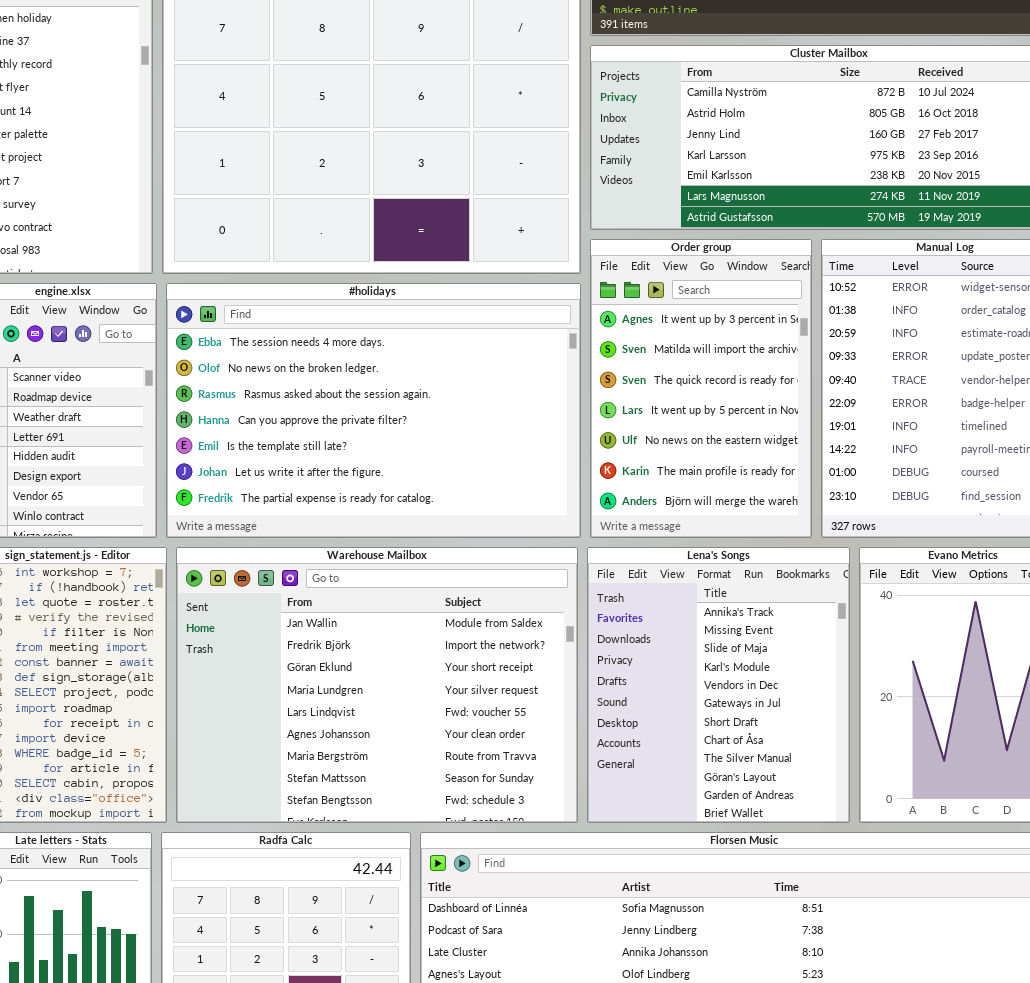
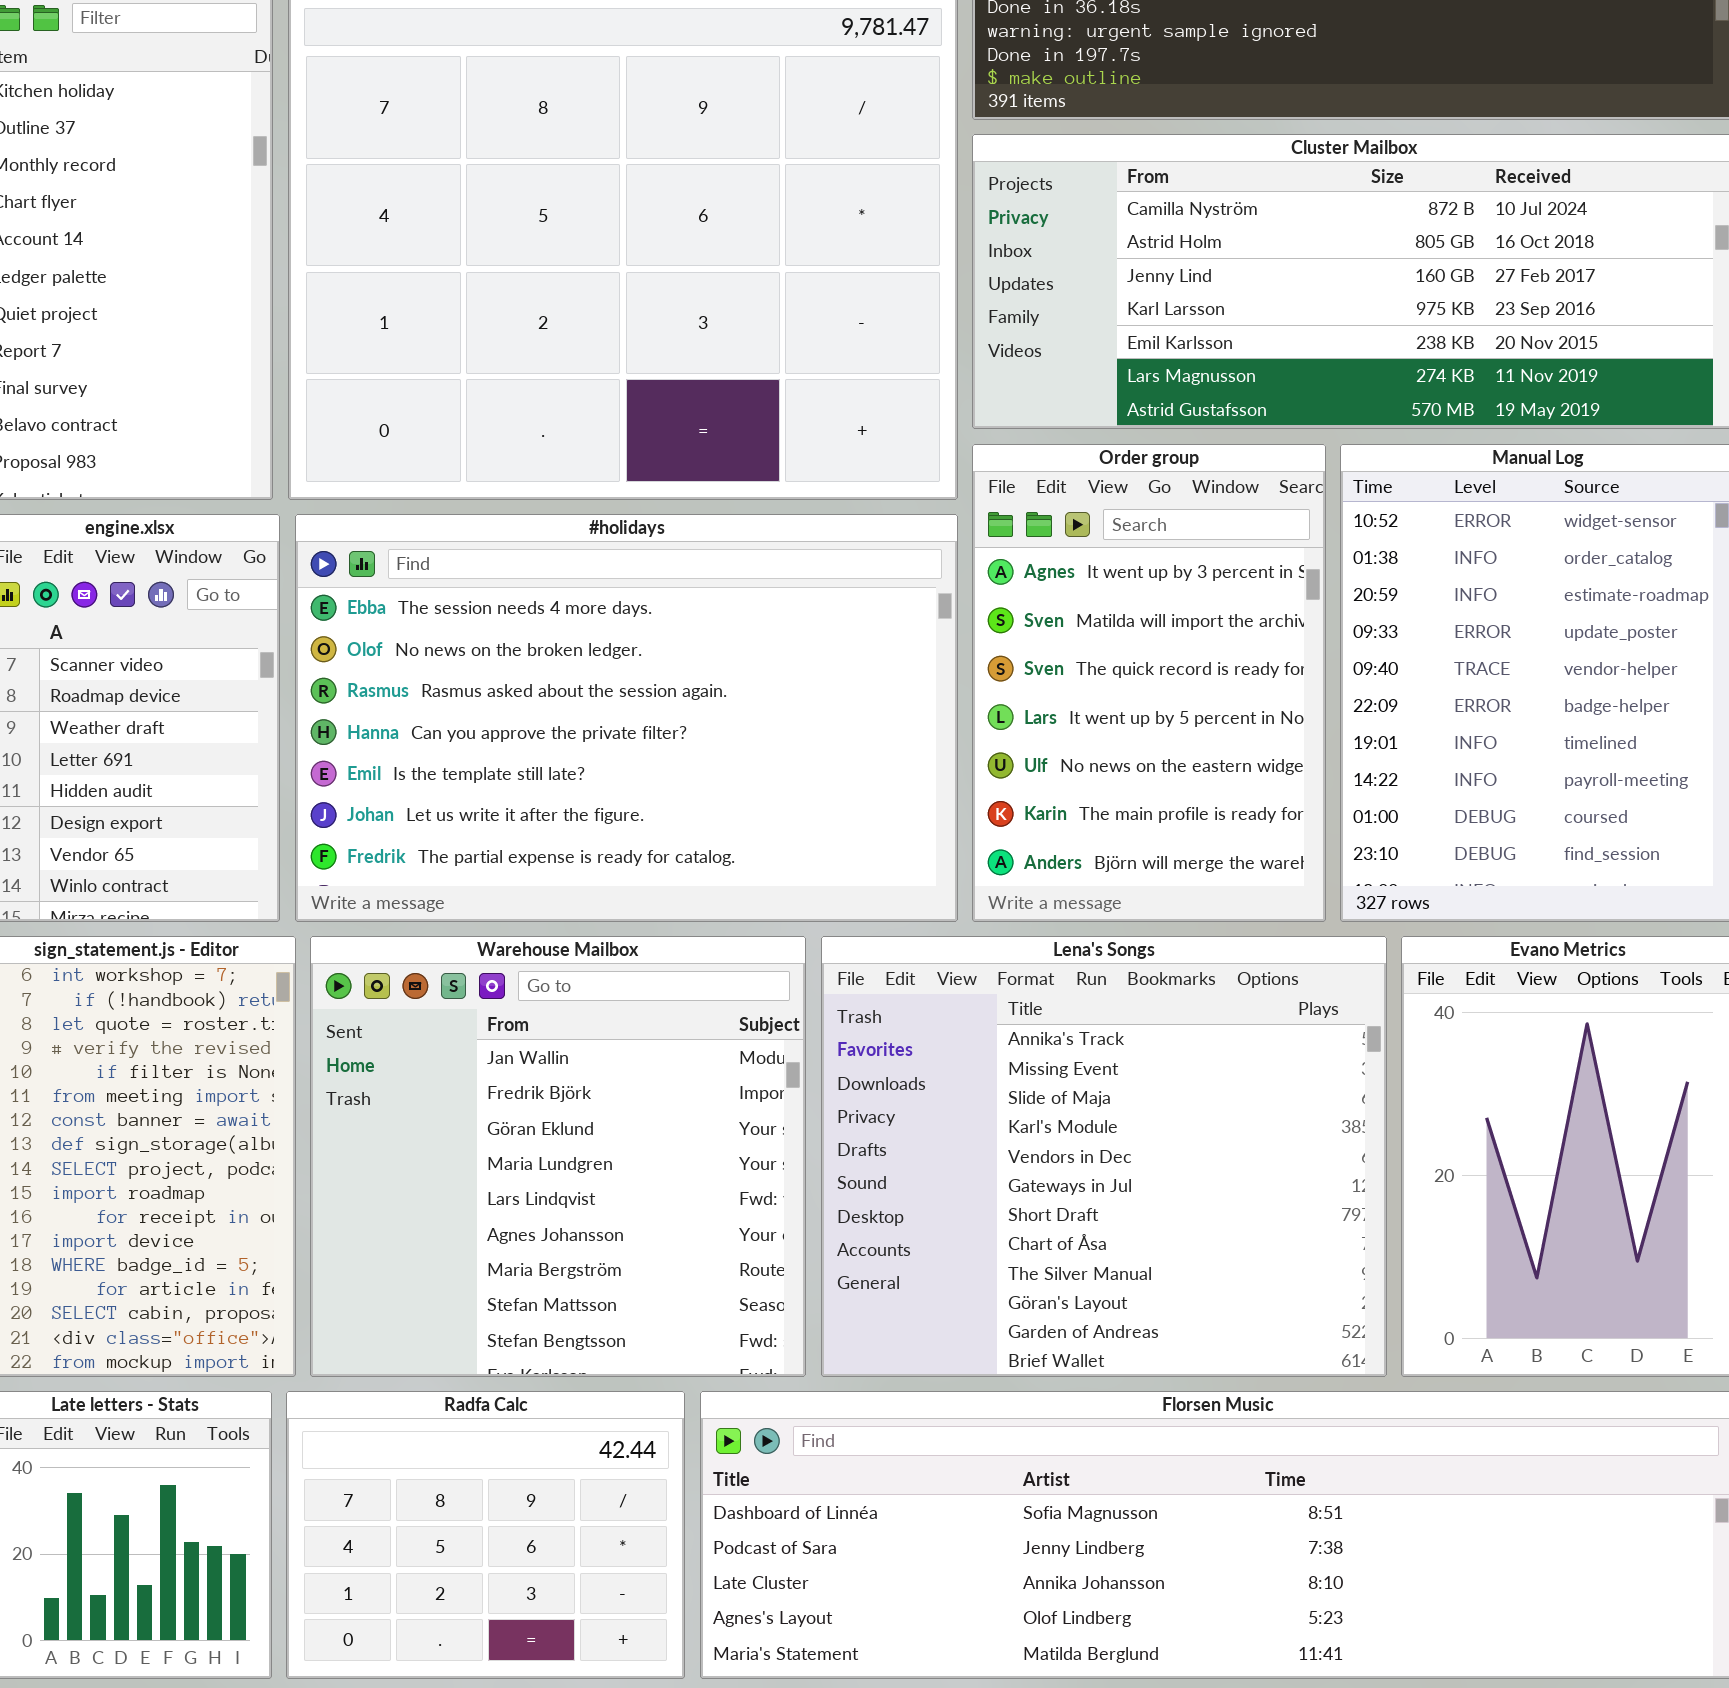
Warehouse Mailbox: [176,547,578,823] -> [310,936,806,1377], resized
Lena's Songs: [587,547,850,823] -> [821,936,1387,1377], resized

